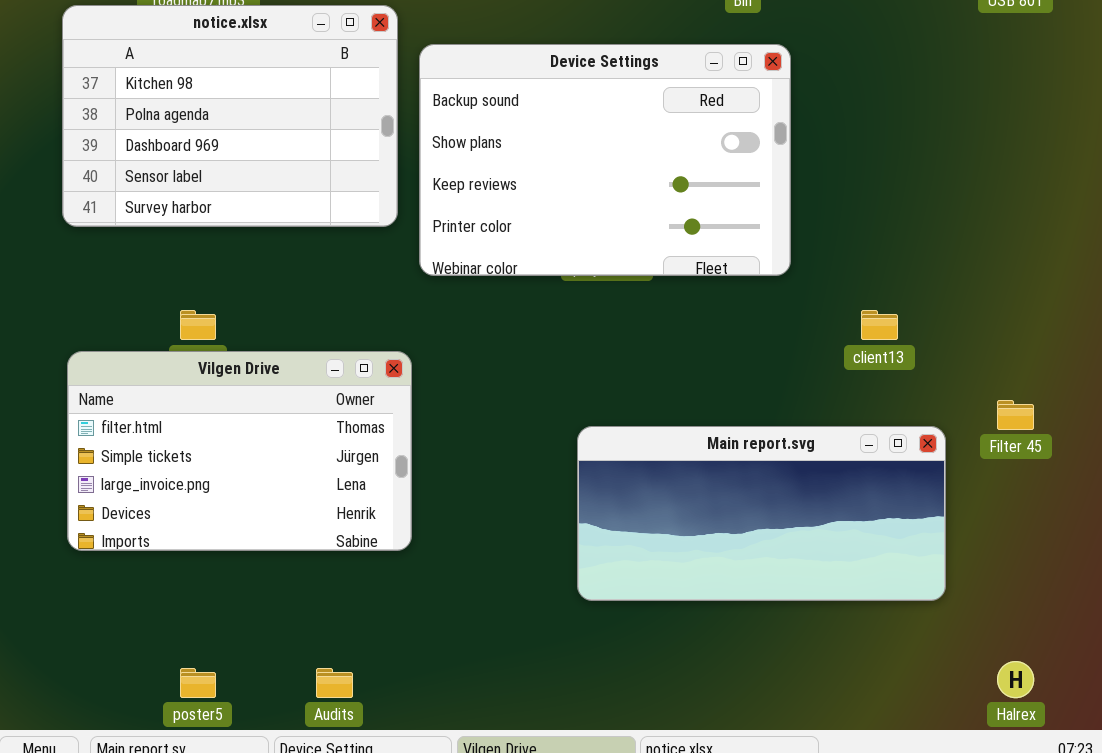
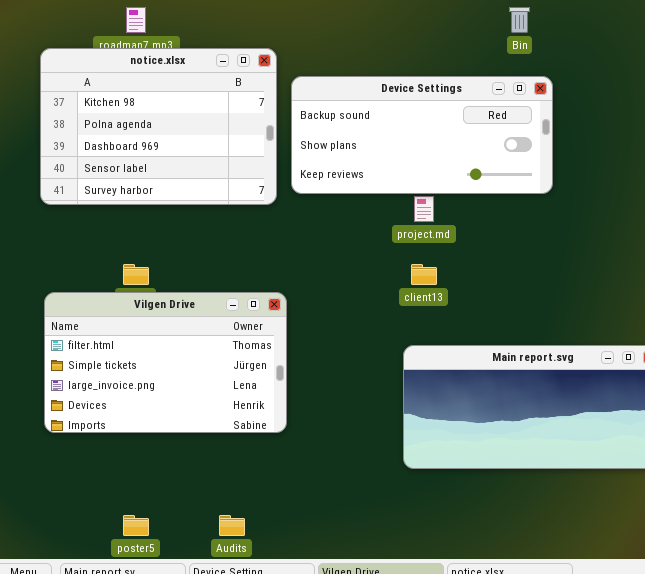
Device Settings: [419,44,791,276] -> [291,76,553,194], resized
client13: [861,310,898,340] -> [411,264,437,285], moved

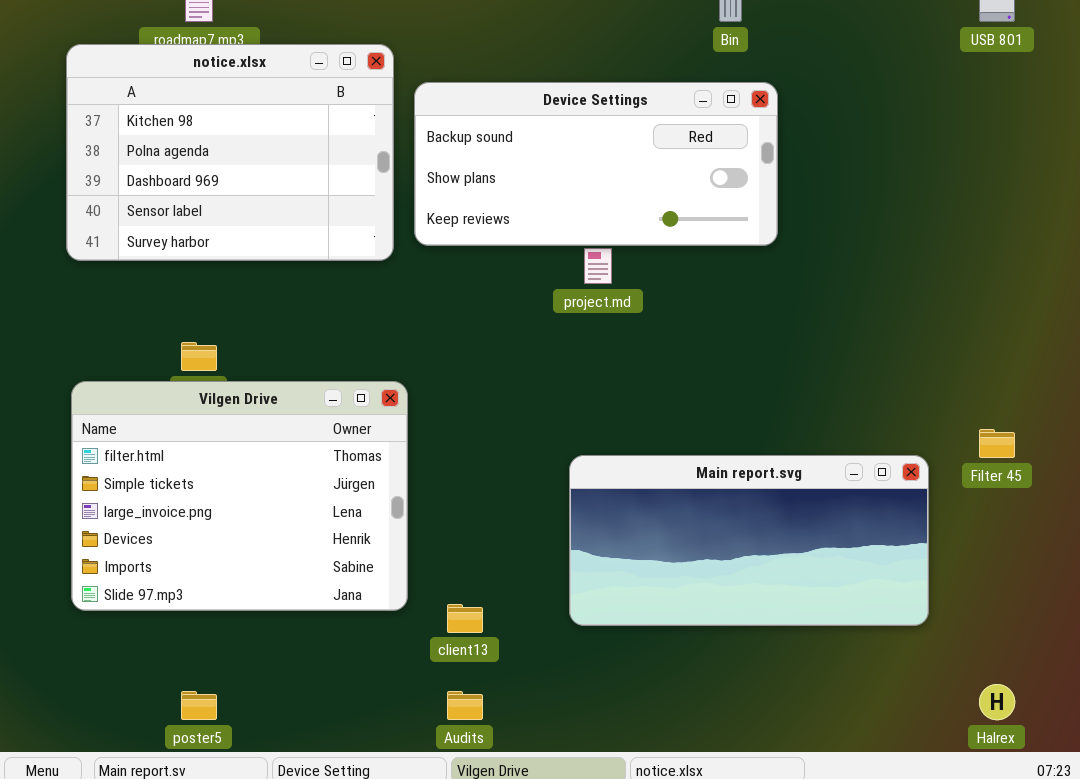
client13: [411,264,437,285] -> [447,604,483,633], moved
Vilgen Drive: [44,292,287,433] -> [71,381,408,611], resized
Audits: [219,515,245,536] -> [447,691,483,720], moved

